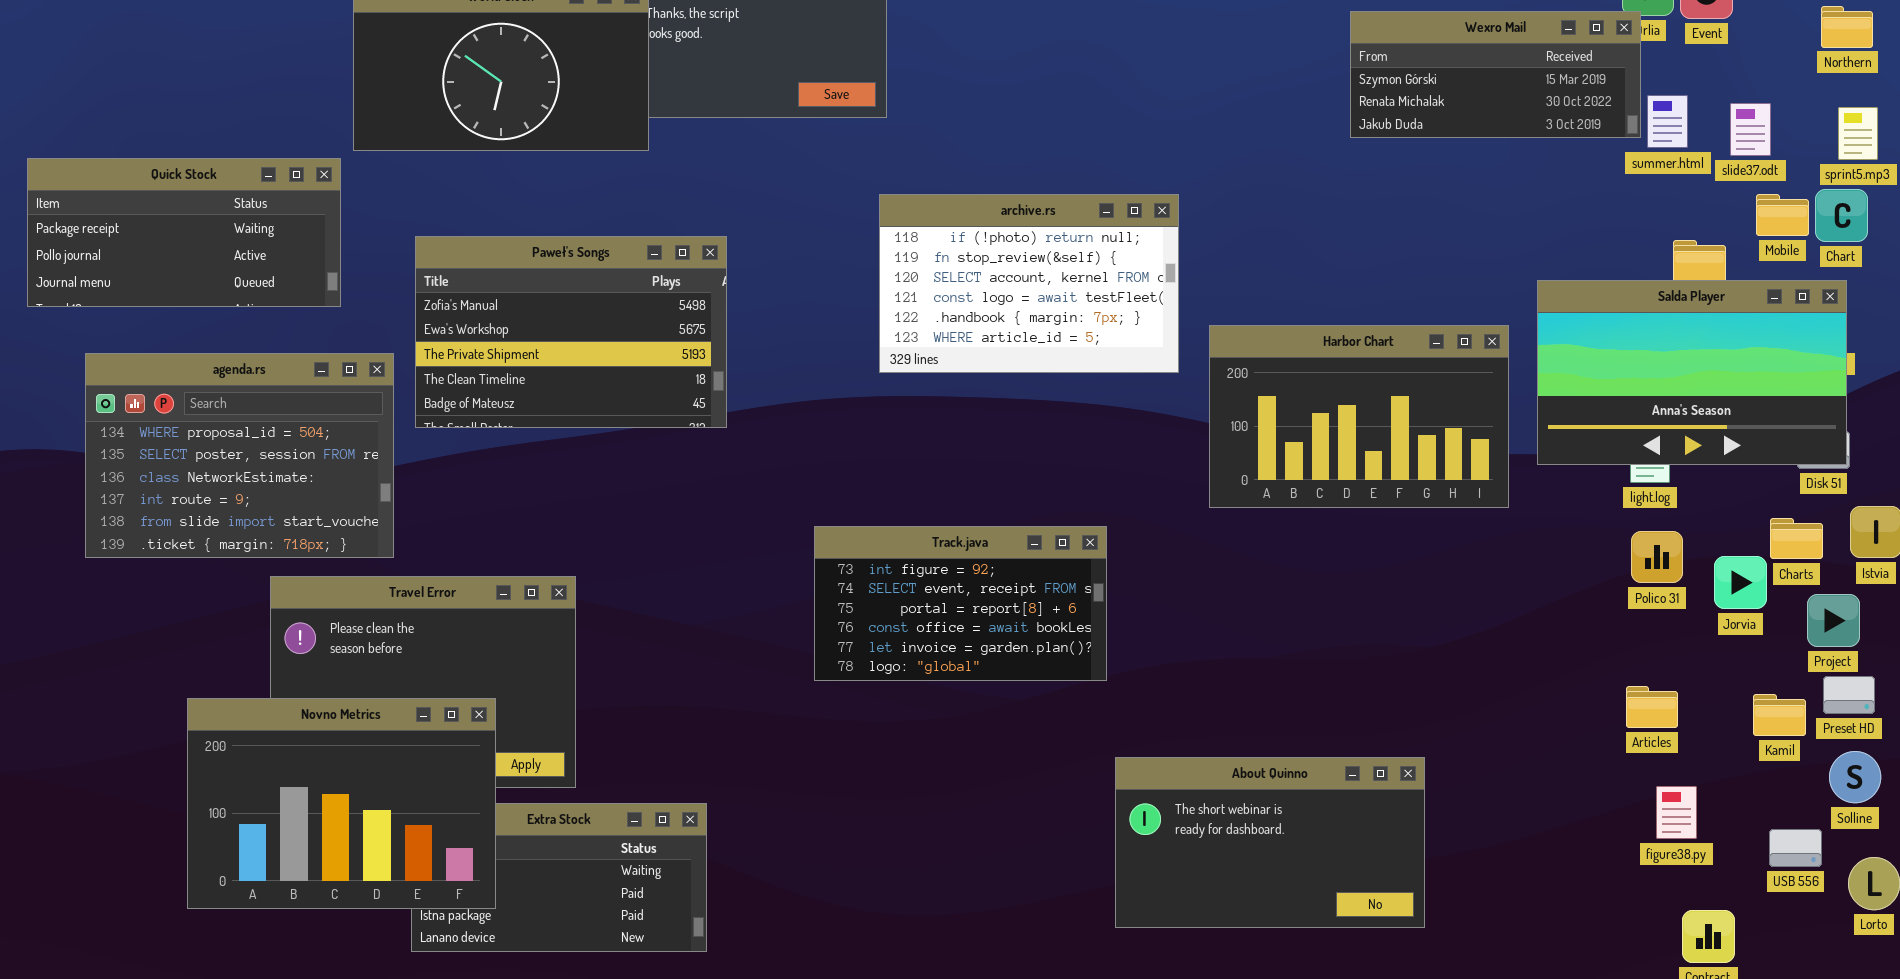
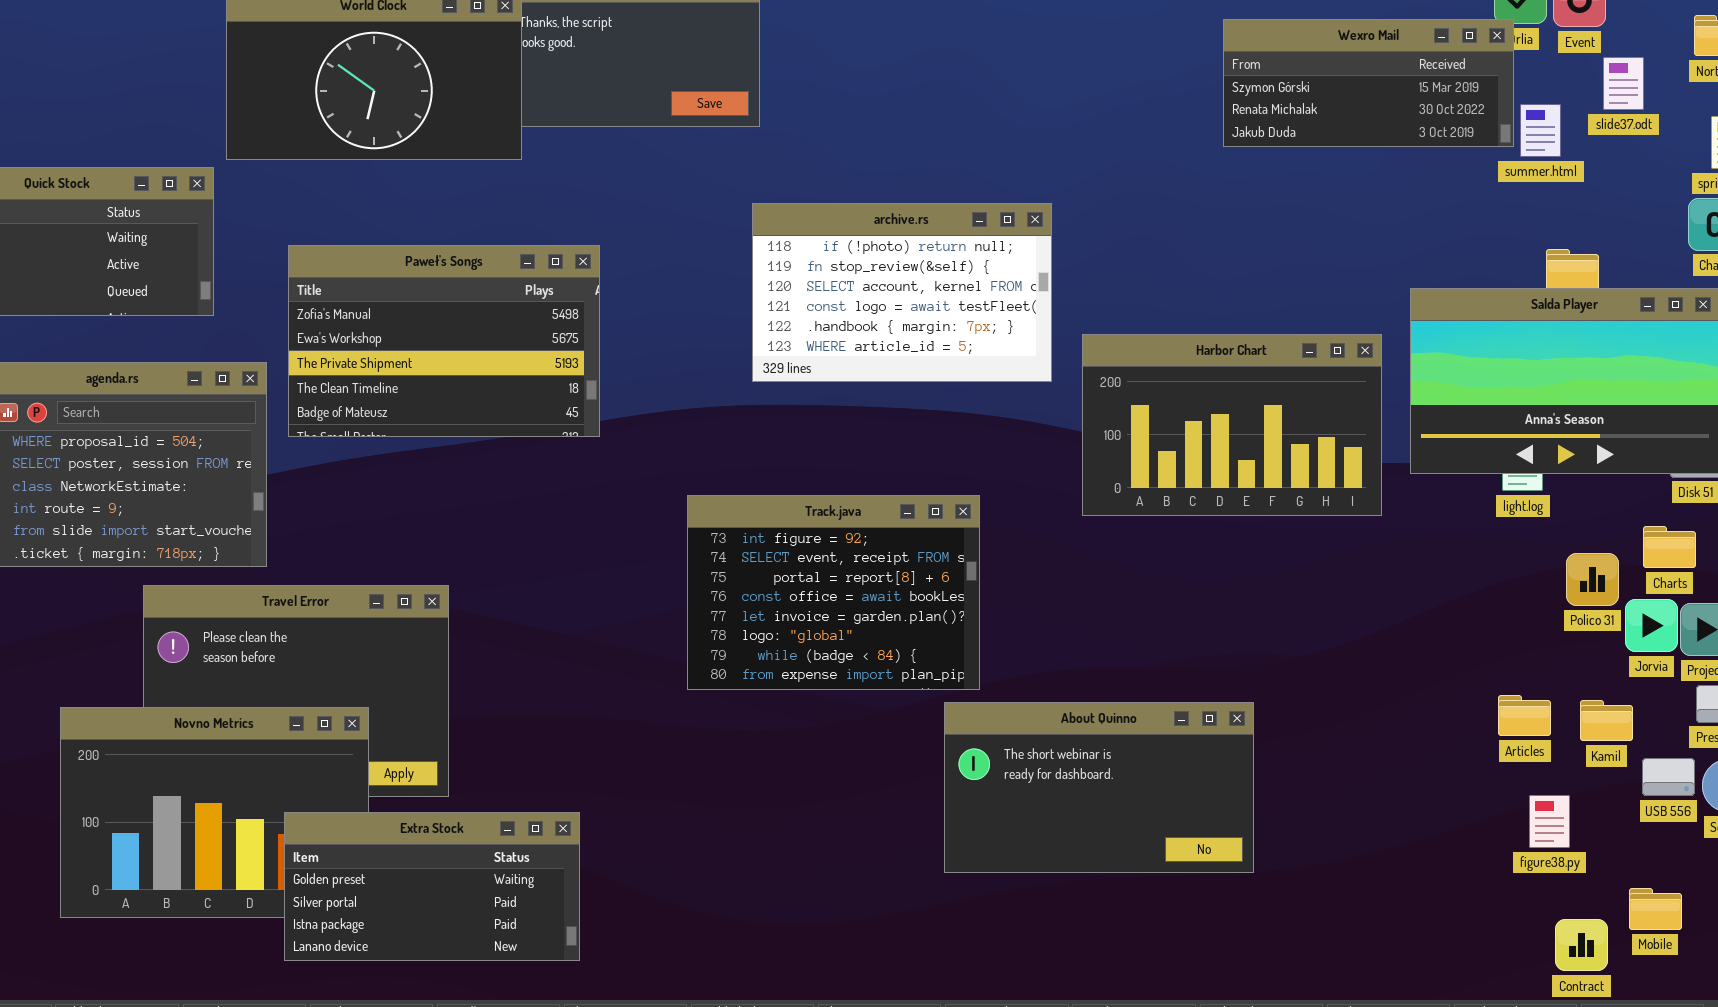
slide37.odt: [1730,103,1771,156] -> [1603,57,1644,110], moved
Mobile: [1756,194,1809,236] -> [1629,888,1682,930], moved
Track.java: [814,526,1107,681] -> [687,495,980,690], resized
Polico 31: [1631,531,1683,583] -> [1566,553,1619,606], moved
Jorvia: [1714,556,1767,609] -> [1625,599,1678,652], moved
Kamil: [1753,694,1806,736] -> [1580,700,1633,741], moved
About Quinno: [1115,757,1425,928] -> [944,702,1254,873], moved
Extra Stock: [411,803,707,952] -> [284,812,580,961], raised
USB 556: [1769,829,1822,867] -> [1642,758,1695,796], moved

